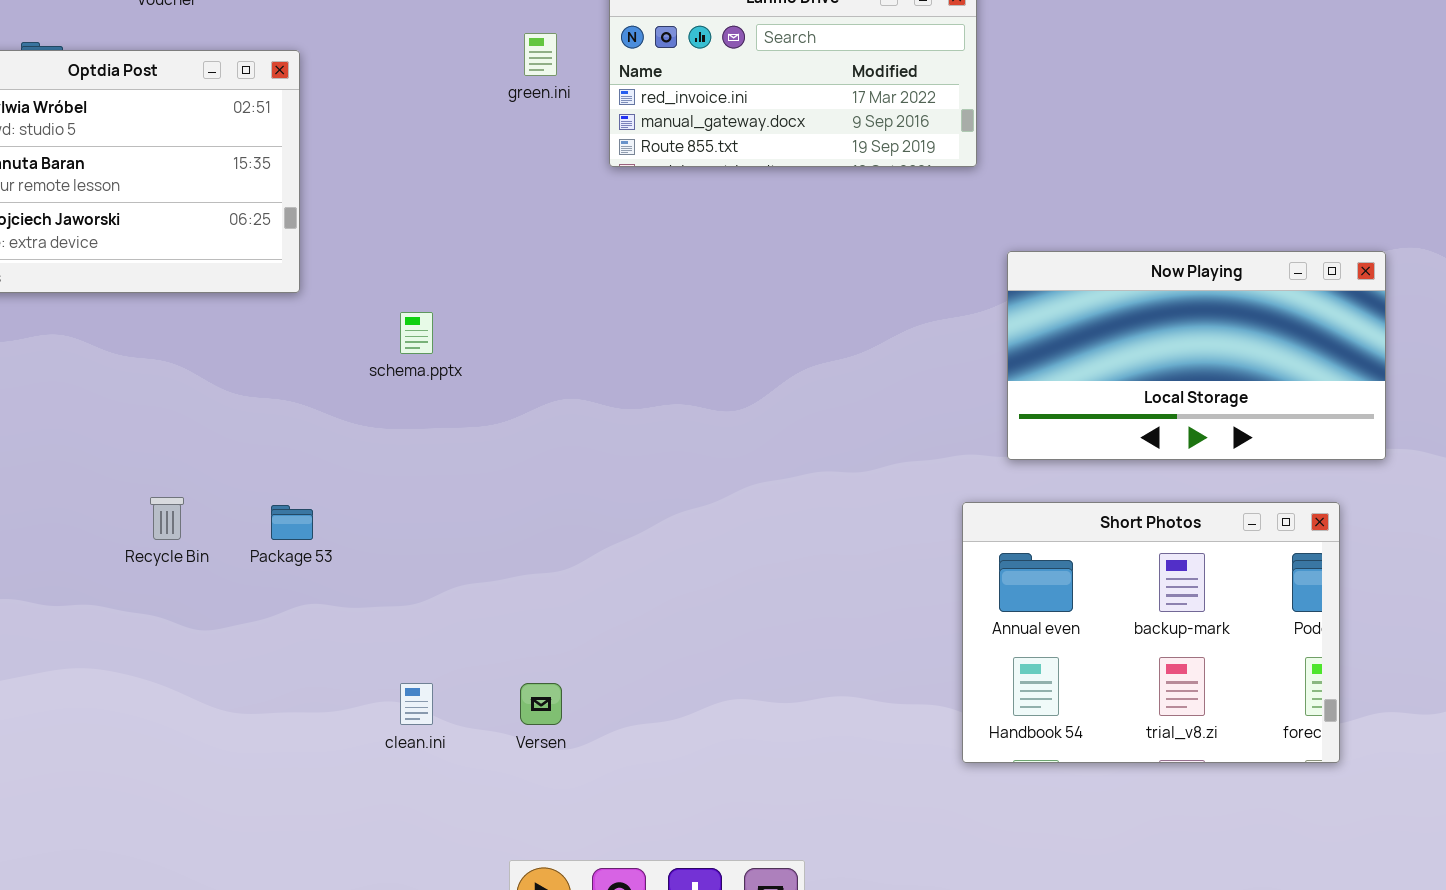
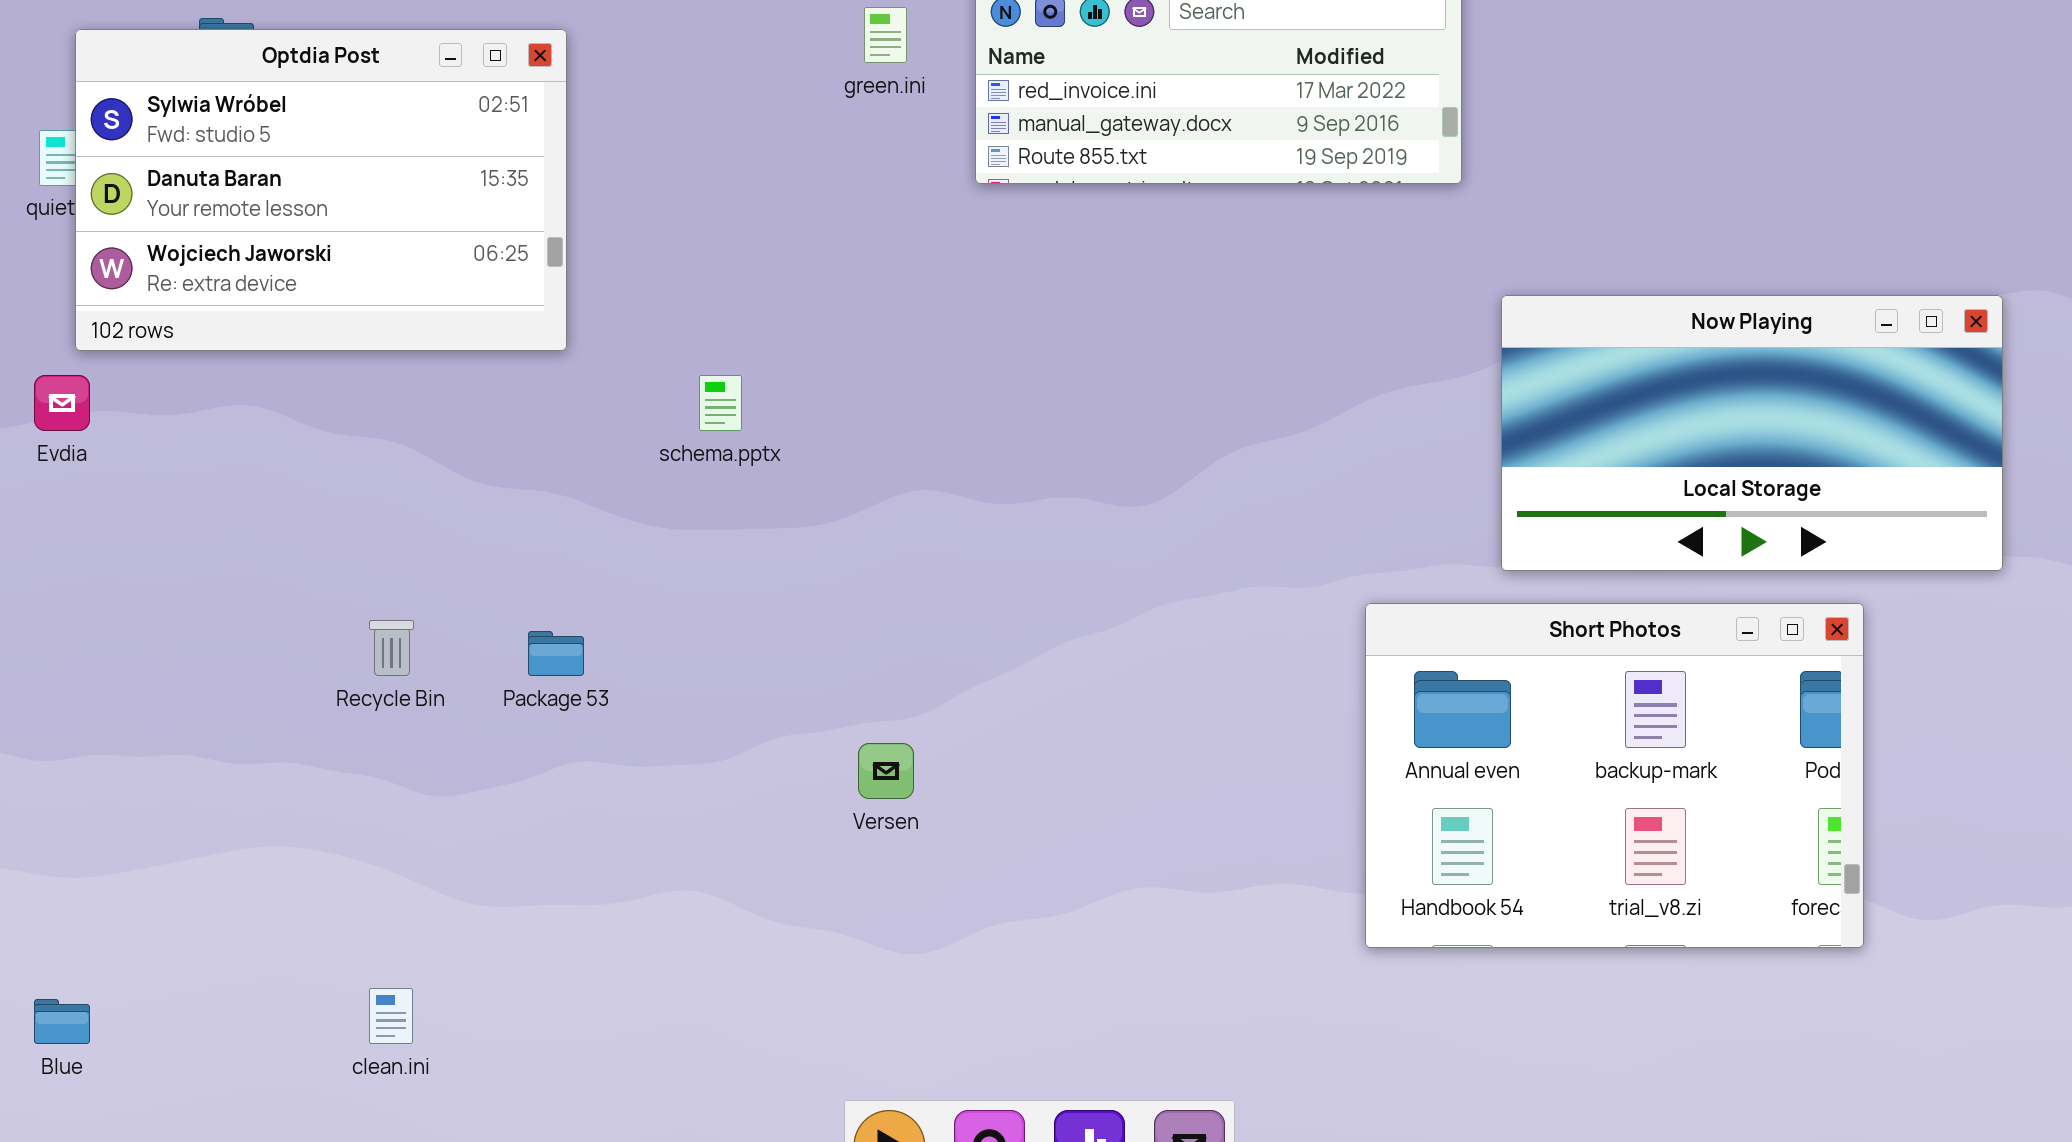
Short Photos: [962,502,1340,763] -> [1365,603,1864,948], moved
clean.ini: [400,683,433,725] -> [369,988,413,1044], moved
Versen: [520,683,562,725] -> [858,743,914,799], moved

